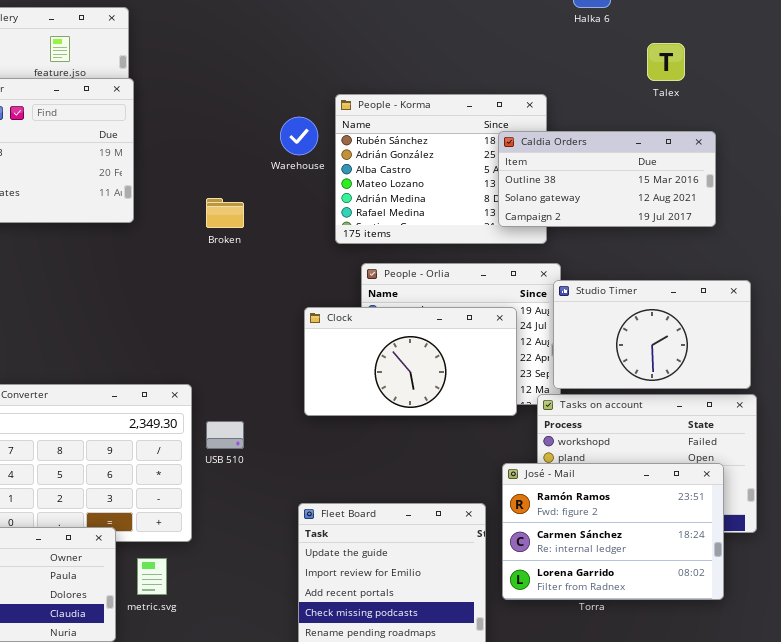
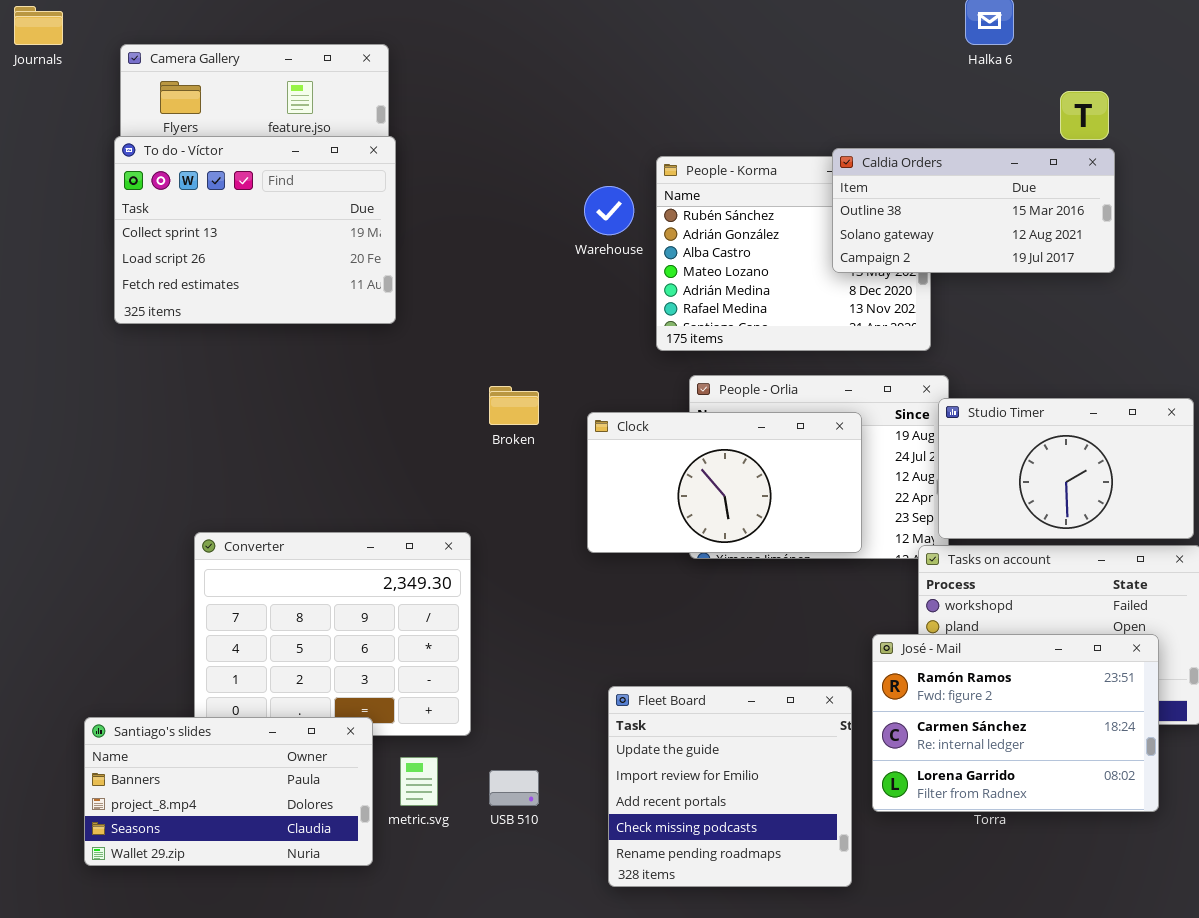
Caldia Orders: [498,131,716,227] -> [832,148,1115,273], moved
Broken: [206,198,244,228] -> [489,386,539,425], moved
Clock: [304,307,517,416] -> [587,412,862,553], moved
USB 510: [206,421,244,449] -> [489,770,539,806], moved

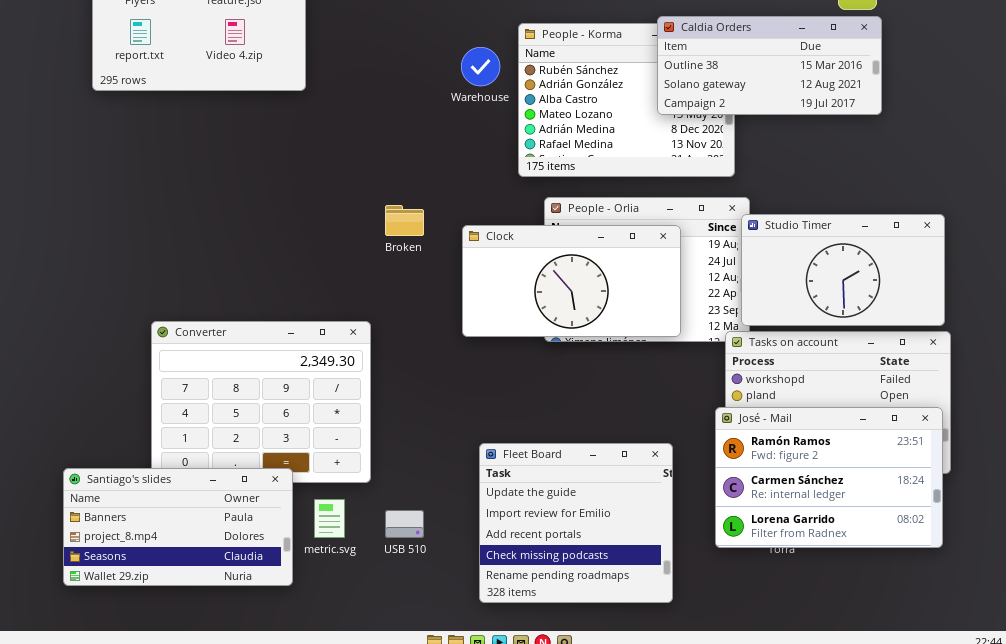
To do - Víctor: [114,136,396,324] -> none, closed
José - Mail: [872,634,1159,812] -> [715,407,943,548], moved

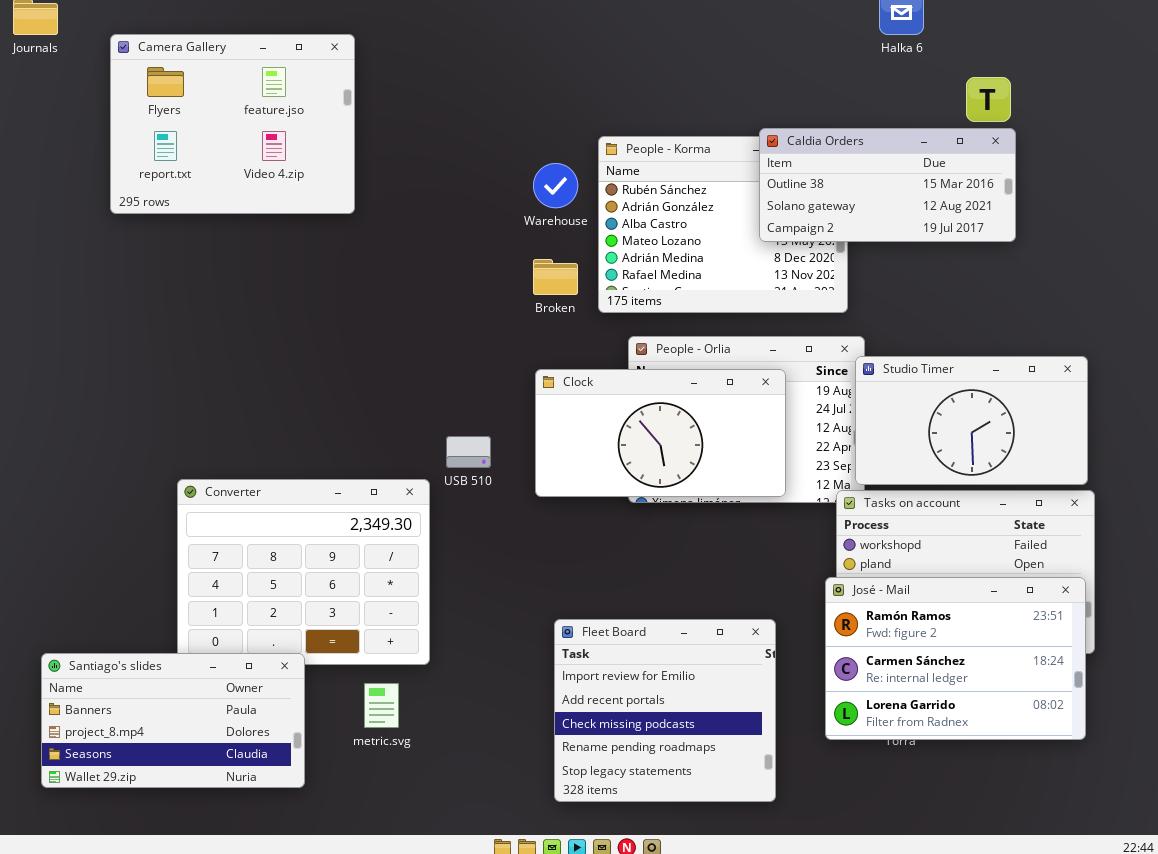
Broken: [385,205,424,236] -> [533,259,578,295], moved
Fleet Board: [479,443,673,603] -> [554,619,776,802], scrolled down 1 row
Santiago's slides: [63,468,293,586] -> [41,653,305,788], moved
USB 510: [385,510,424,538] -> [446,436,491,468], moved

